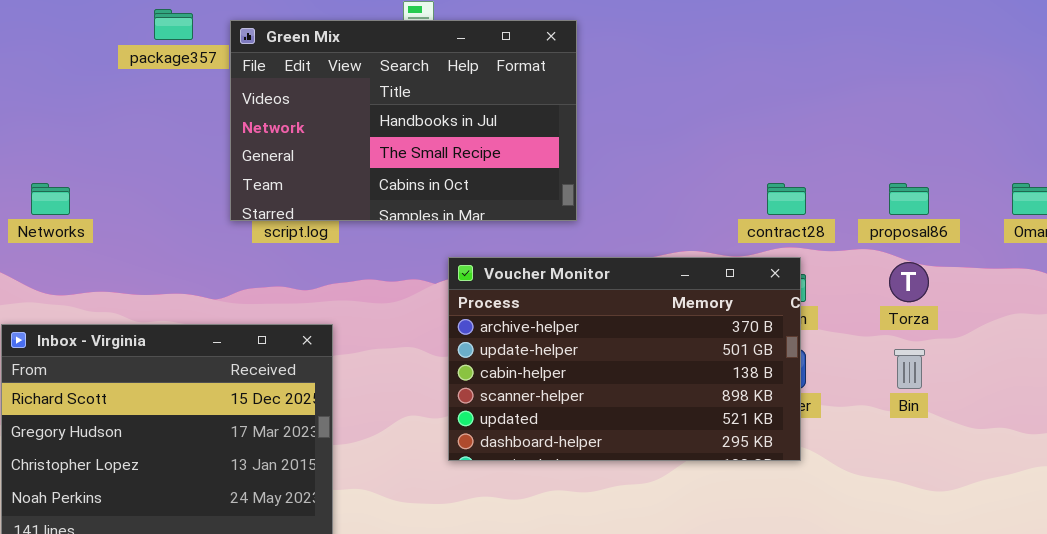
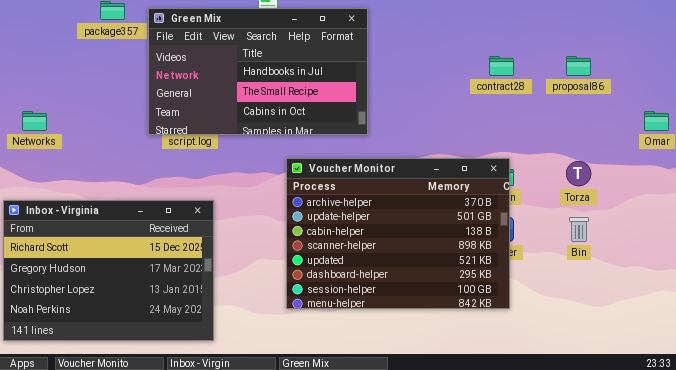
contract28: [767,183,806,215] -> [489,56,514,76], moved
proposal86: [889,183,929,215] -> [566,56,591,76], moved
Voucher Monitor: [448,257,801,461] -> [286,158,510,309], resized

